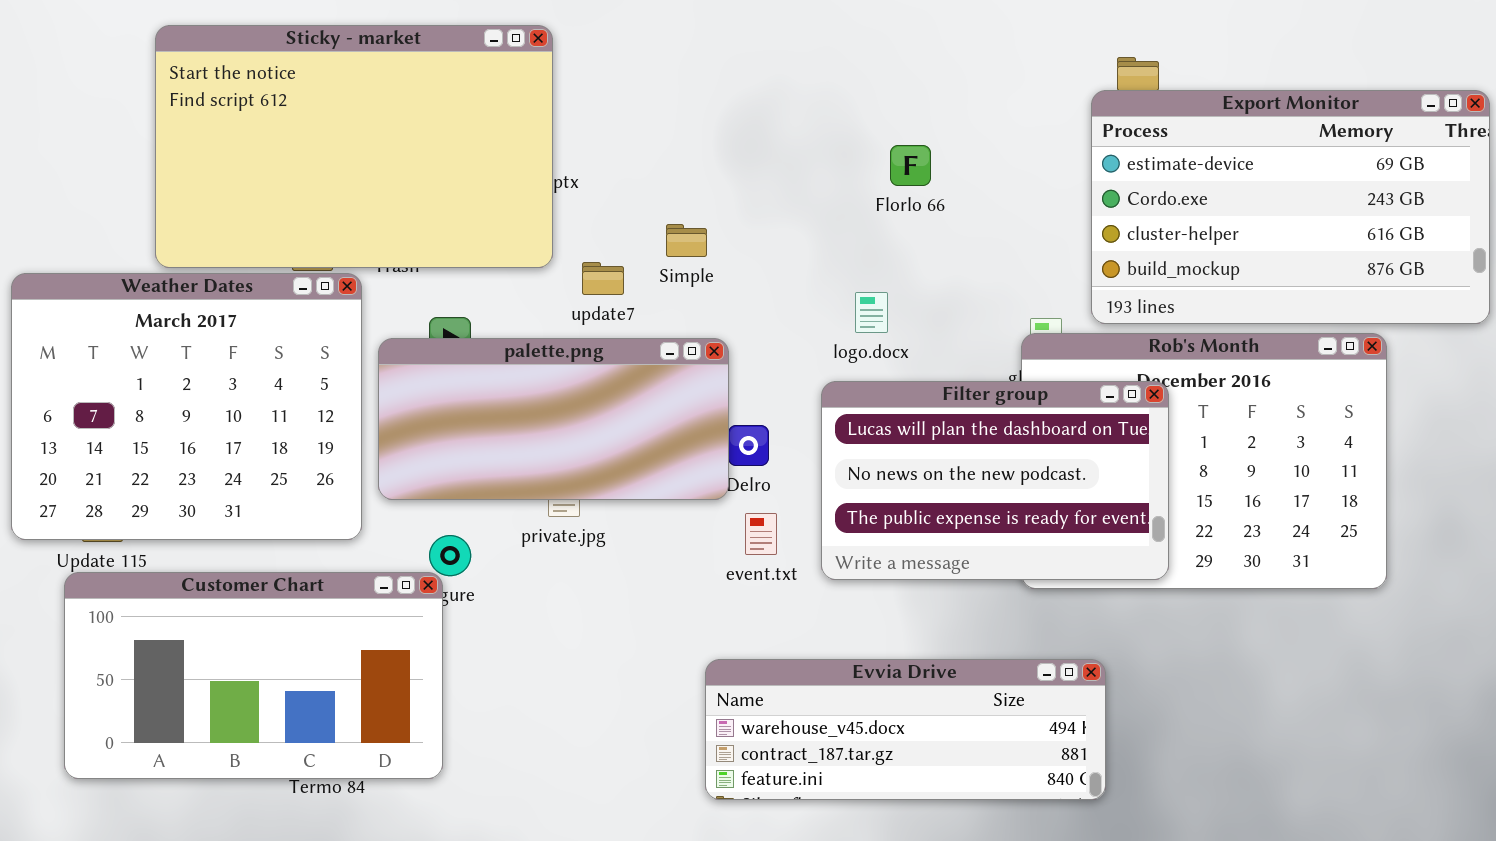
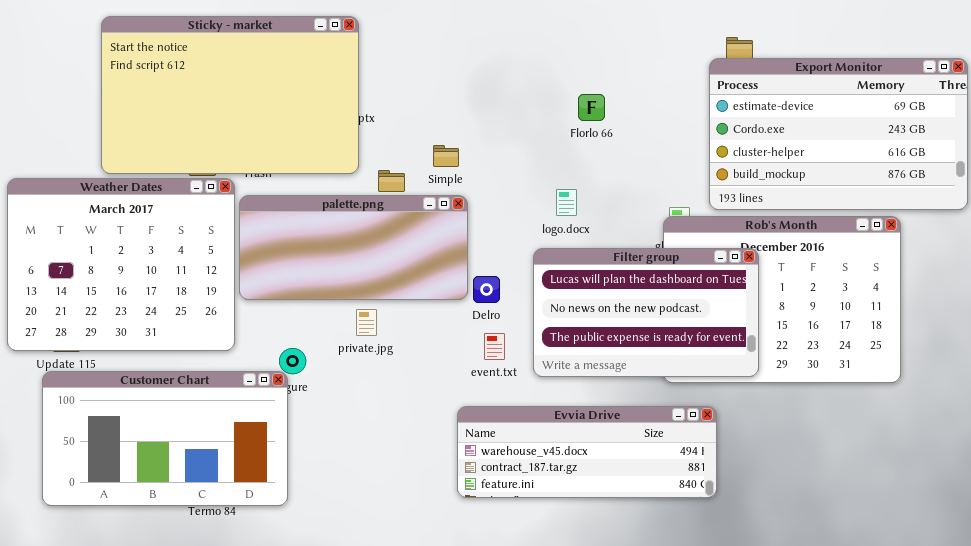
palette.png: [378,338,729,500] -> [239,195,468,300], moved
Evvia Drive: [705,659,1106,800] -> [457,406,717,498], moved

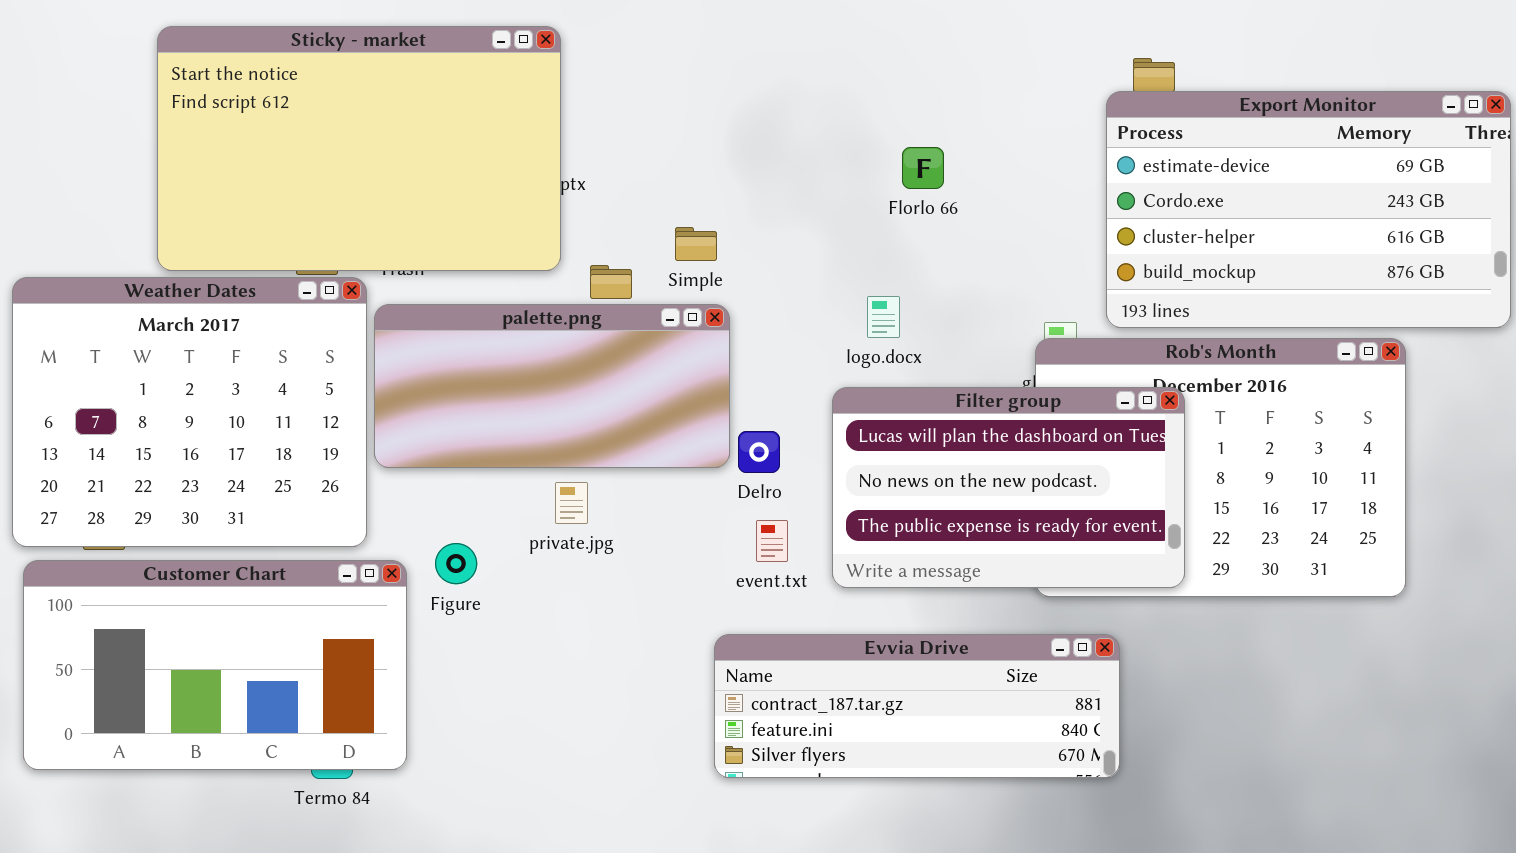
Customer Chart: [42,371,288,506] -> [23,560,407,770], moved
Evvia Drive: [457,406,717,498] -> [714,634,1120,778], scrolled down 1 row

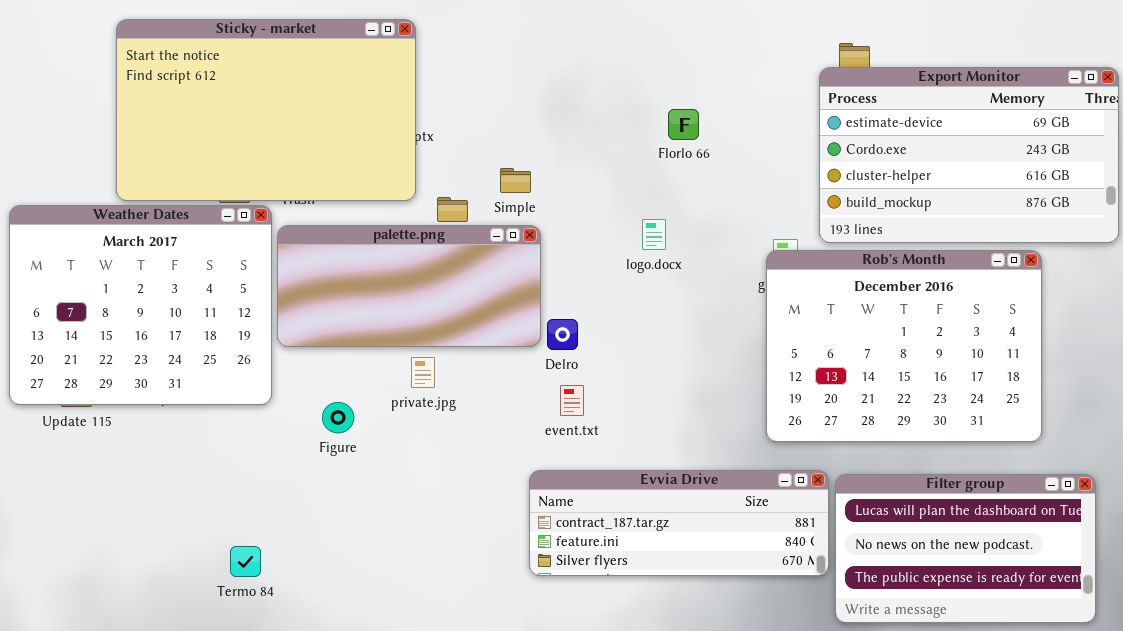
Filter group: [832,387,1185,588] -> [835,474,1096,623], moved
Customer Chart: [23,560,407,770] -> none, closed

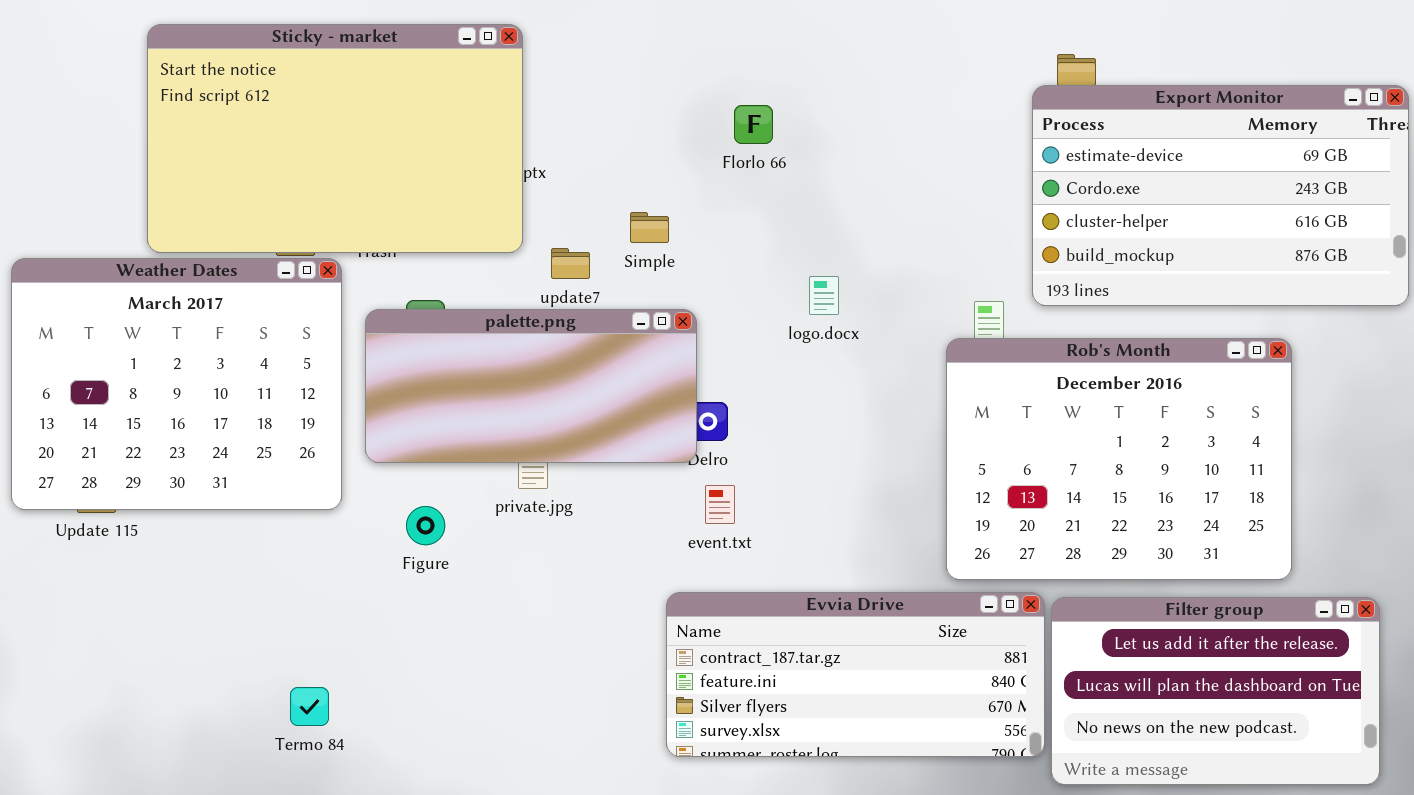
Florlo 66: [668,109,699,140] -> [734,105,773,144], moved
palette.png: [277,225,541,347] -> [365,309,697,463], moved
Rob's Month: [766,250,1042,442] -> [946,338,1292,580], moved
Evvia Drive: [529,470,829,576] -> [666,592,1045,757], resized
Filter group: [835,474,1096,623] -> [1051,597,1380,785], scrolled up 1 row

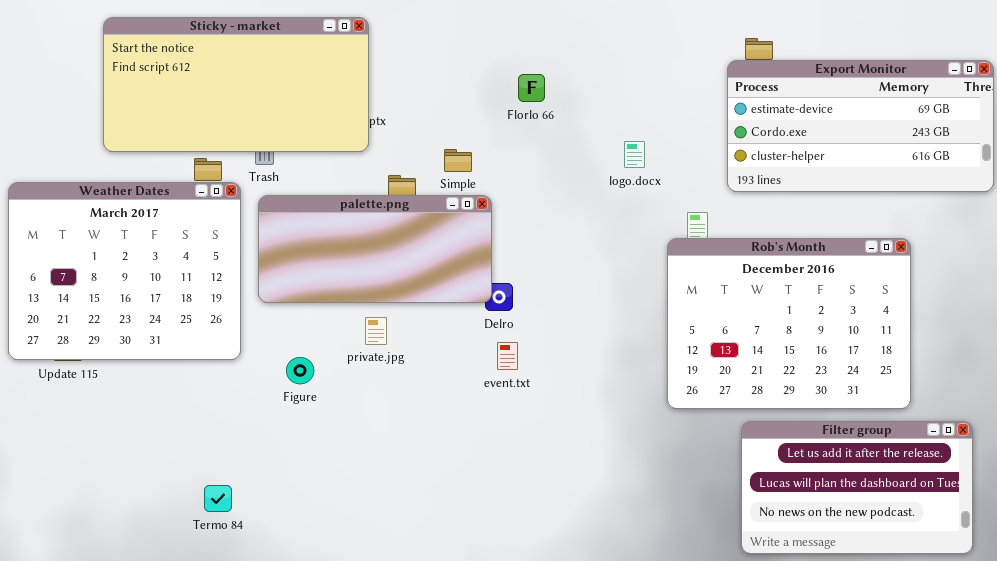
Sticky - market: [147,24,523,253] -> [103,17,369,152], resized
Export Monitor: [1032,85,1409,306] -> [727,60,994,192], resized
logo.docx: [809,276,839,315] -> [624,141,645,168], moved
palette.png: [365,309,697,463] -> [258,195,492,303], moved
Evvia Drive: [666,592,1045,757] -> none, closed

